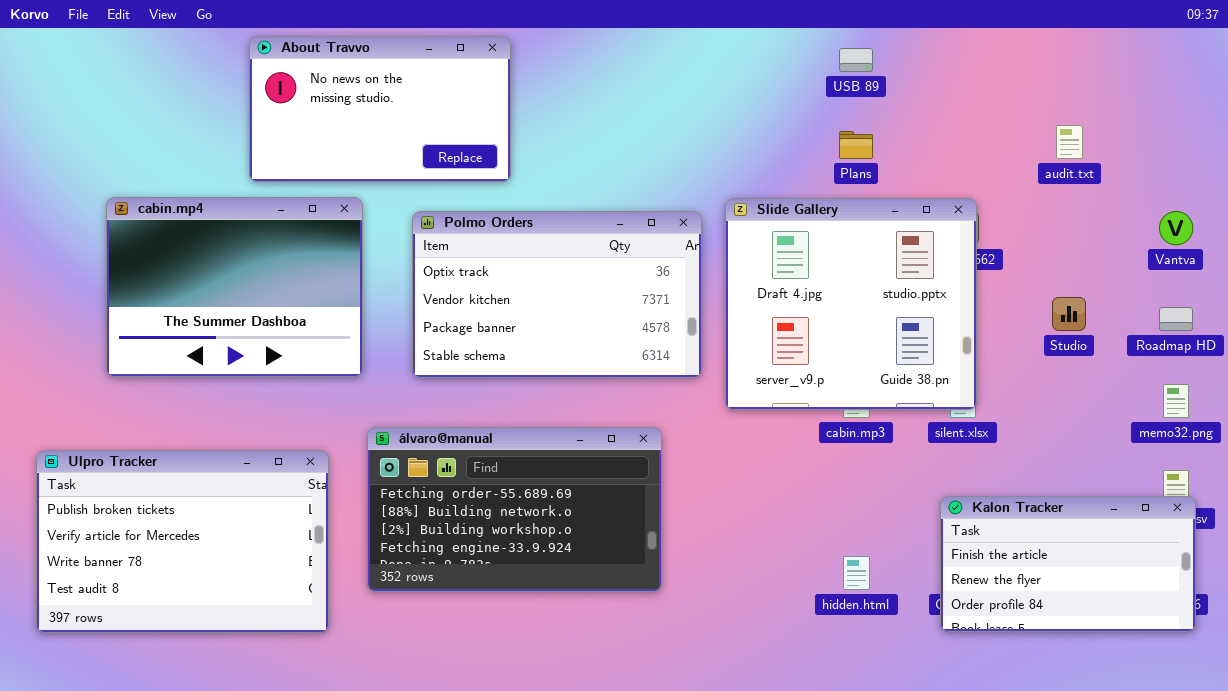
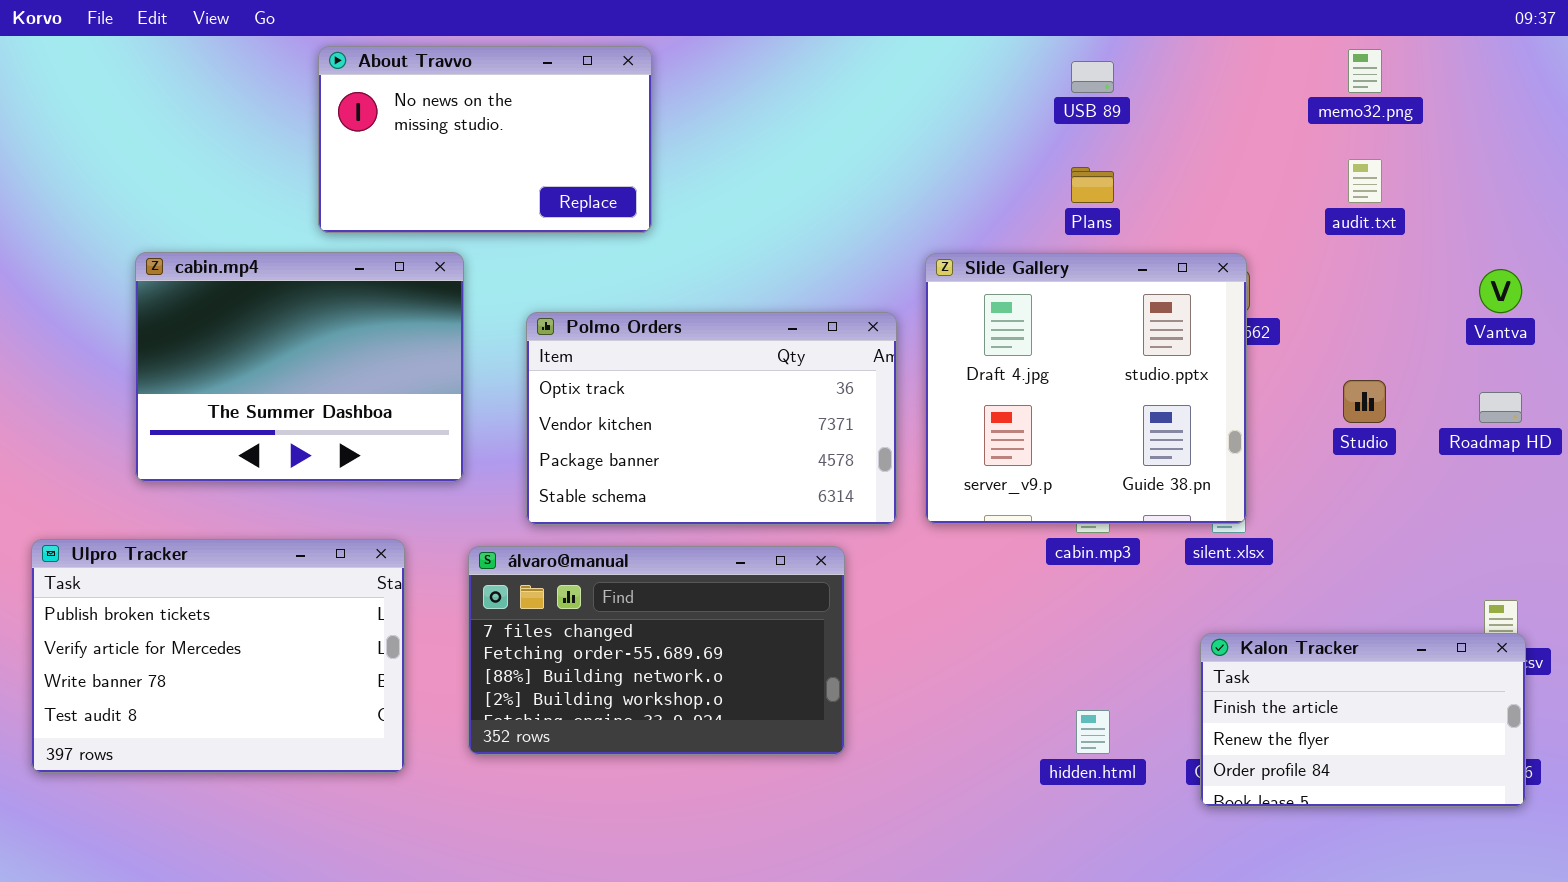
Polmo Orders: [412,211,702,378] -> [526,312,897,525], moved
memo32.png: [1163,384,1189,418] -> [1348,49,1382,93], moved
álvaro@manual: [367,427,662,592] -> [468,546,845,755], scrolled up 1 row
Ulpro Tracker: [36,450,329,633] -> [31,539,405,773], moved

